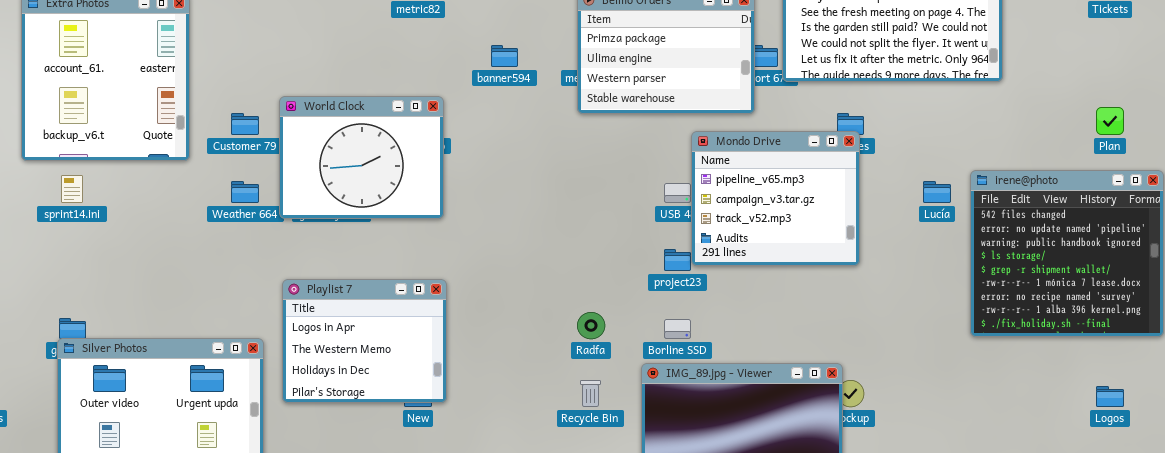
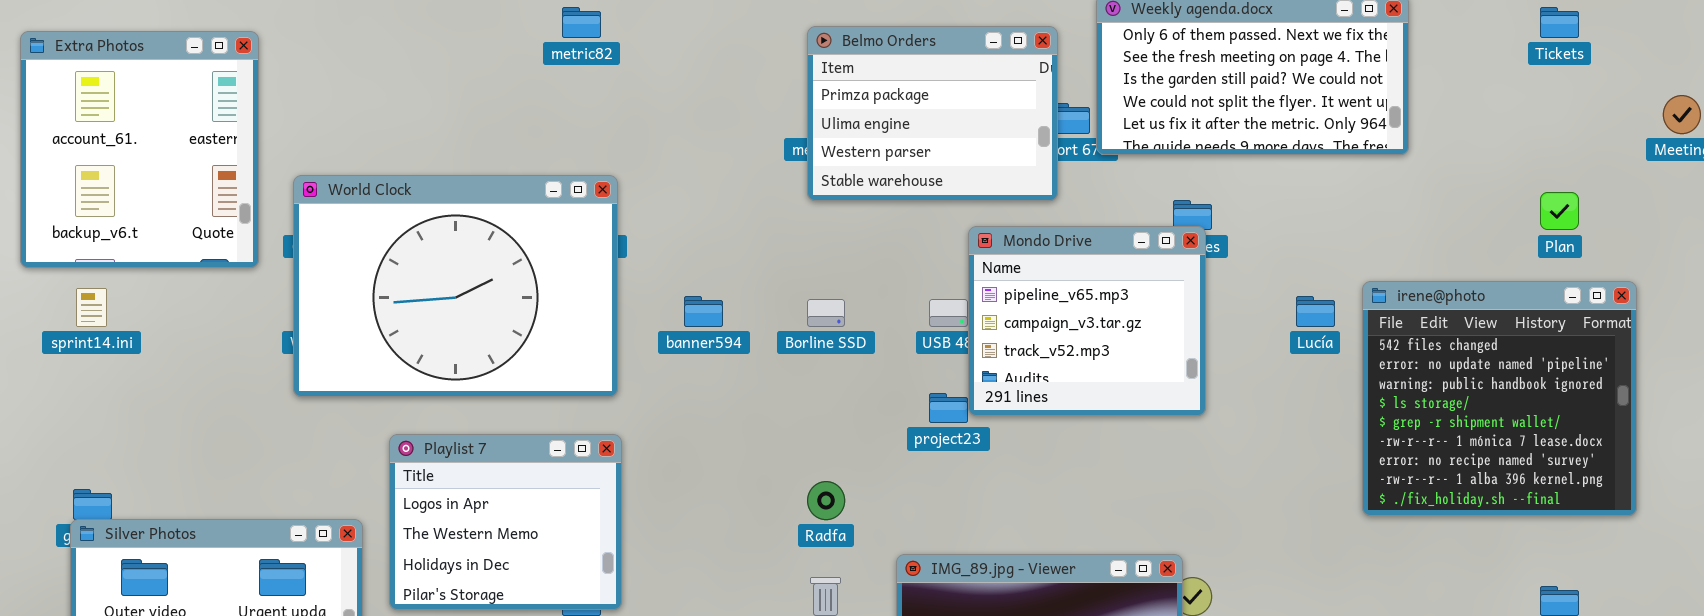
banner594: [491,45,518,67] -> [684,296,723,327], moved
World Clock: [279,96,444,219] -> [293,175,618,397], resized
Borline SSD: [664,319,691,339] -> [807,299,845,327], moved

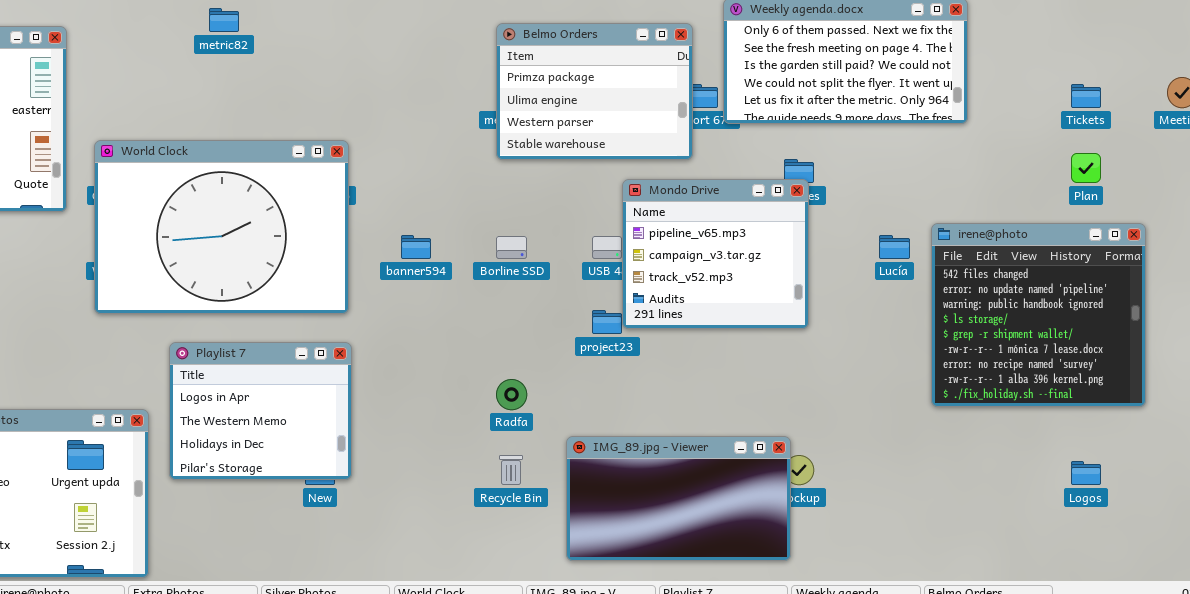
metric82: [562,7,601,38] -> [209,8,239,32], moved
Tickets: [1540,7,1579,38] -> [1071,84,1101,108], moved

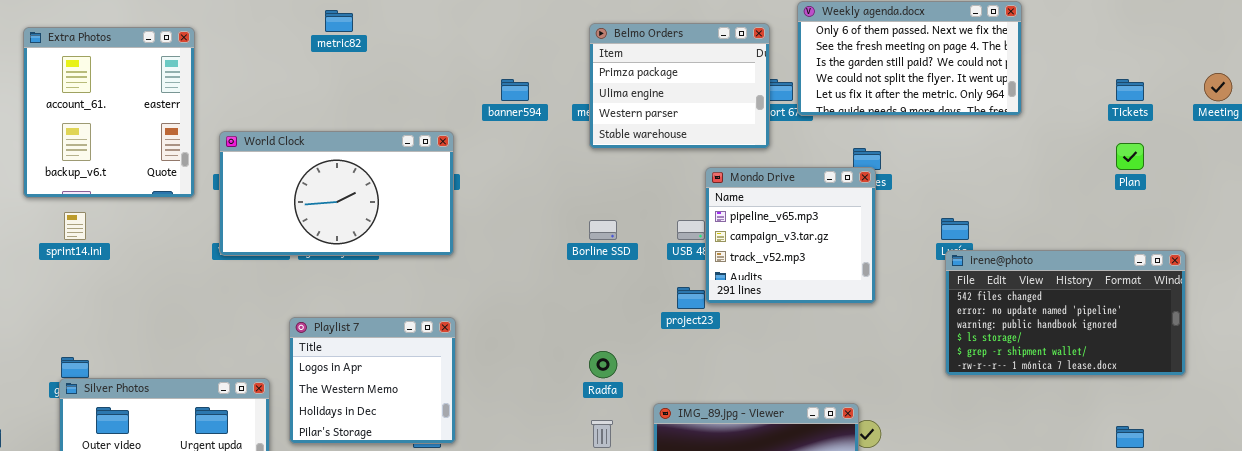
World Clock: [94,140,349,314] -> [219,131,454,256], resized
irene@photo: [931,223,1146,407] -> [945,250,1186,376], resized
banner594: [401,235,431,259] -> [501,79,529,101], moved

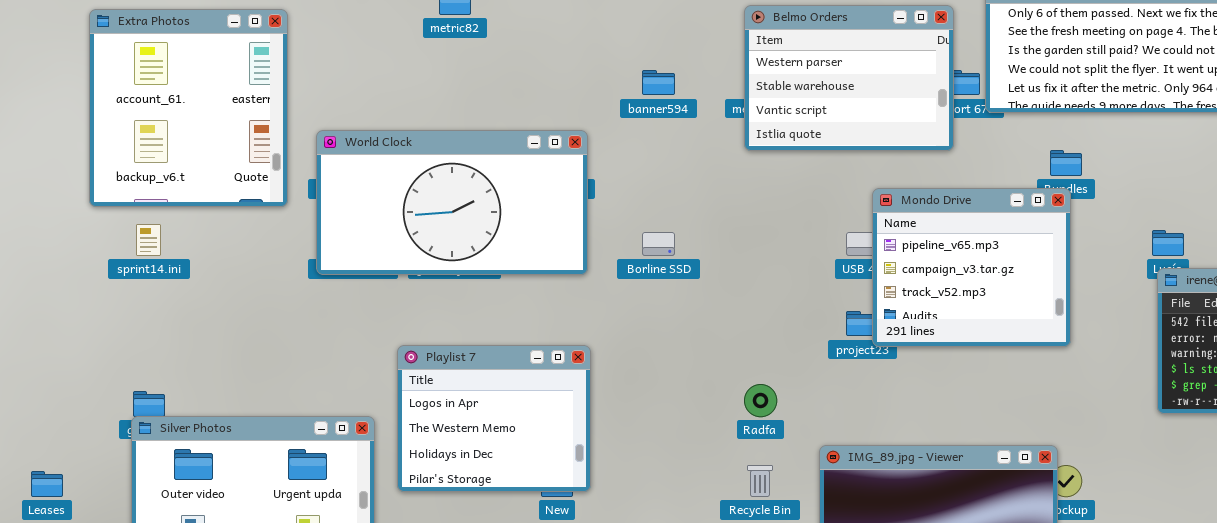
Belmo Orders: [589,23,770,149] -> [744,5,954,151], scrolled down 2 rows
Mondo Drive: [705,167,876,304] -> [872,188,1071,347], moved
Borline SSD: [589,220,617,240] -> [642,232,675,256], moved

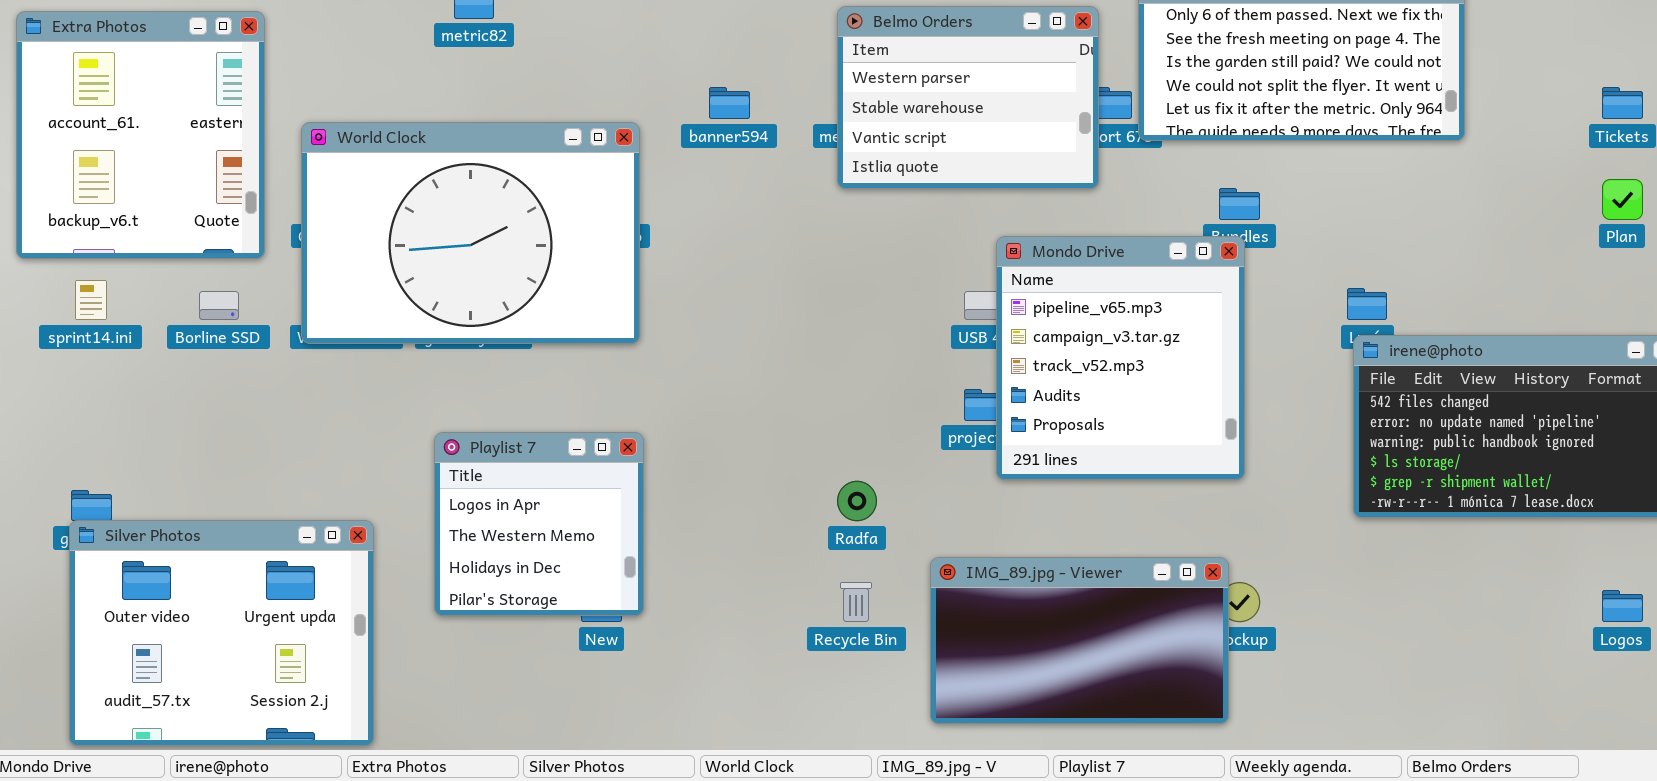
World Clock: [316,130,588,275] -> [301,122,640,344], resized
Mondo Drive: [872,188,1071,347] -> [996,236,1245,480], resized
Borline SSD: [642,232,675,256] -> [199,291,239,320], moved
Playlist 7: [397,345,591,492] -> [434,432,644,616], resized

